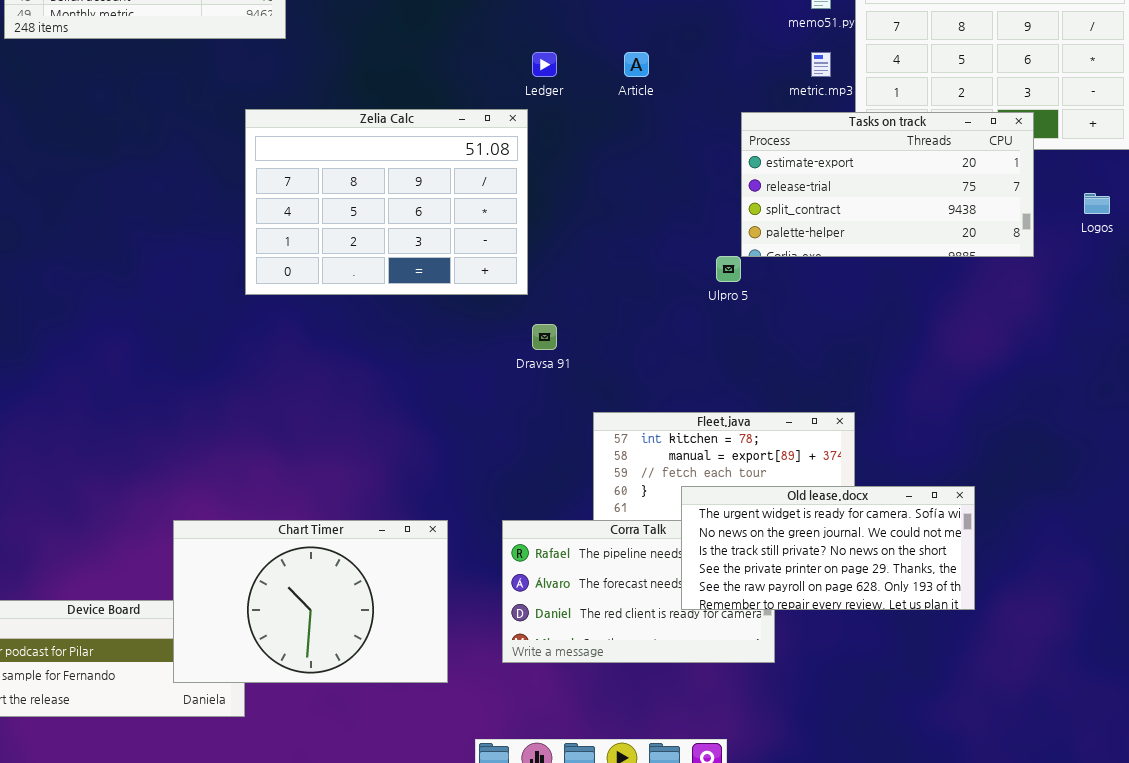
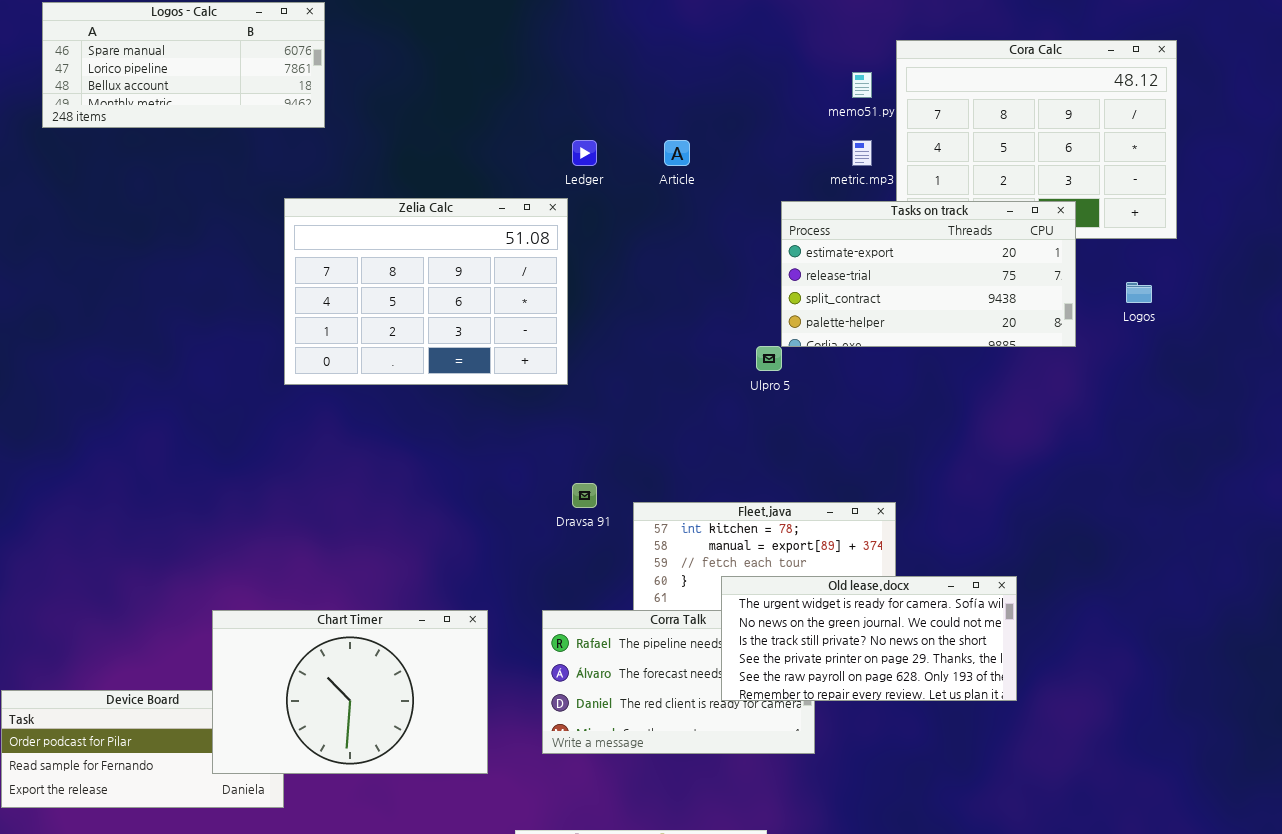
Dravsa 91: [532,324,557,350] -> [572,483,597,508], moved

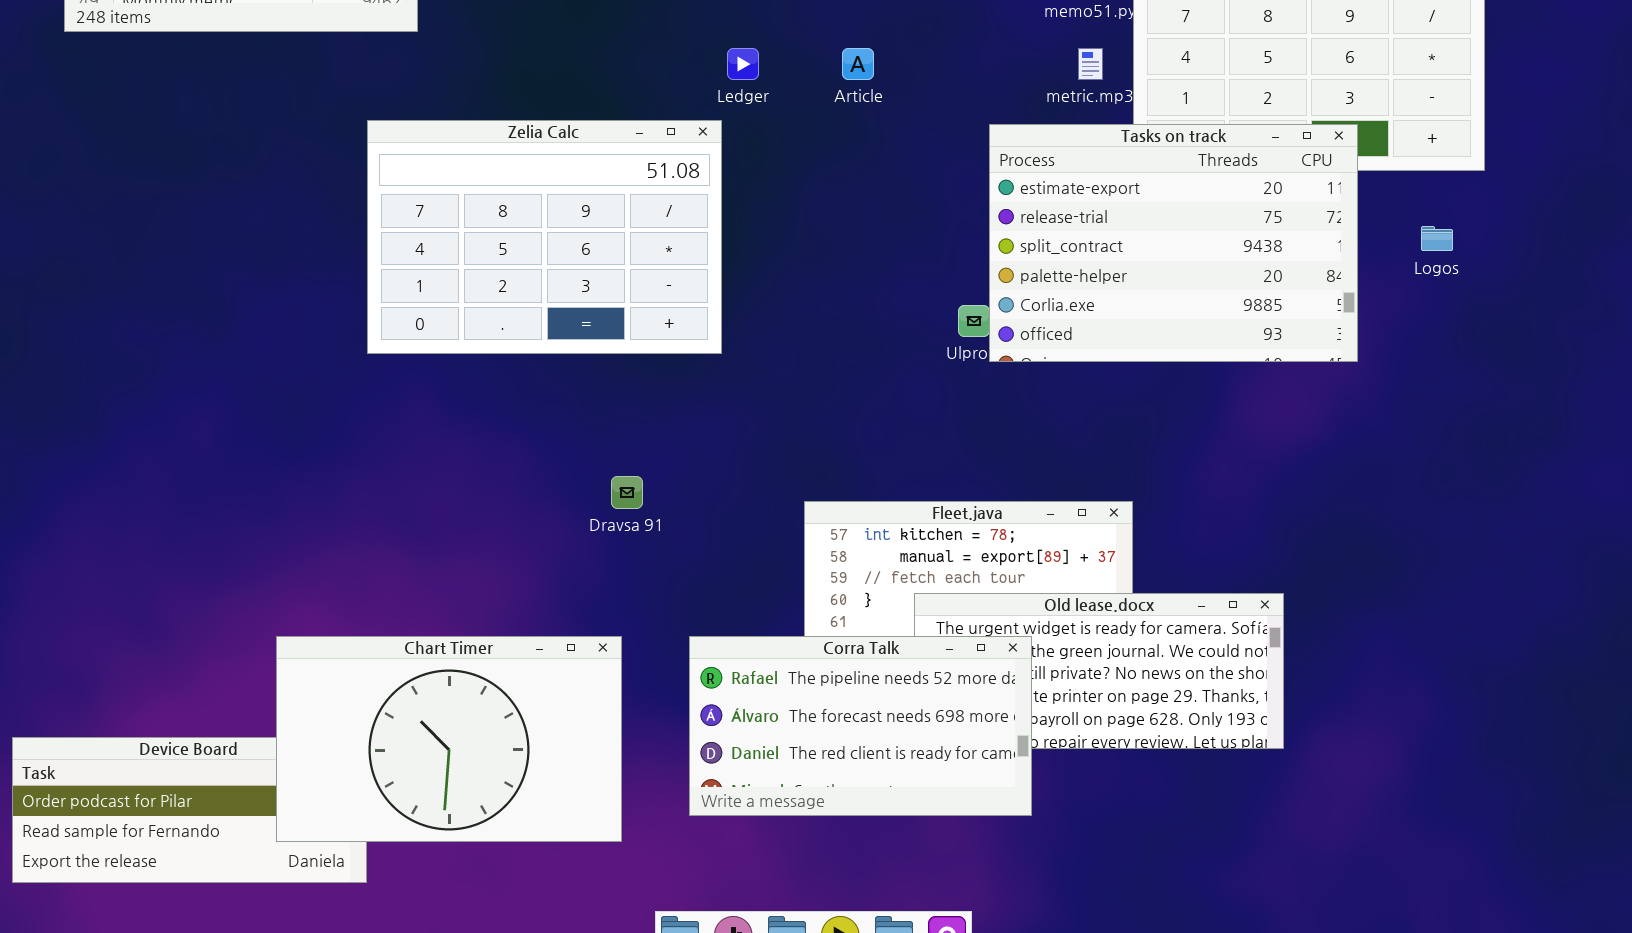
Tasks on track: [781,201,1076,347] -> [989,124,1358,362], resized
Dravsa 91: [572,483,597,508] -> [611,476,643,509], moved
Corra Talk: [542,610,815,754] -> [689,636,1032,816], raised

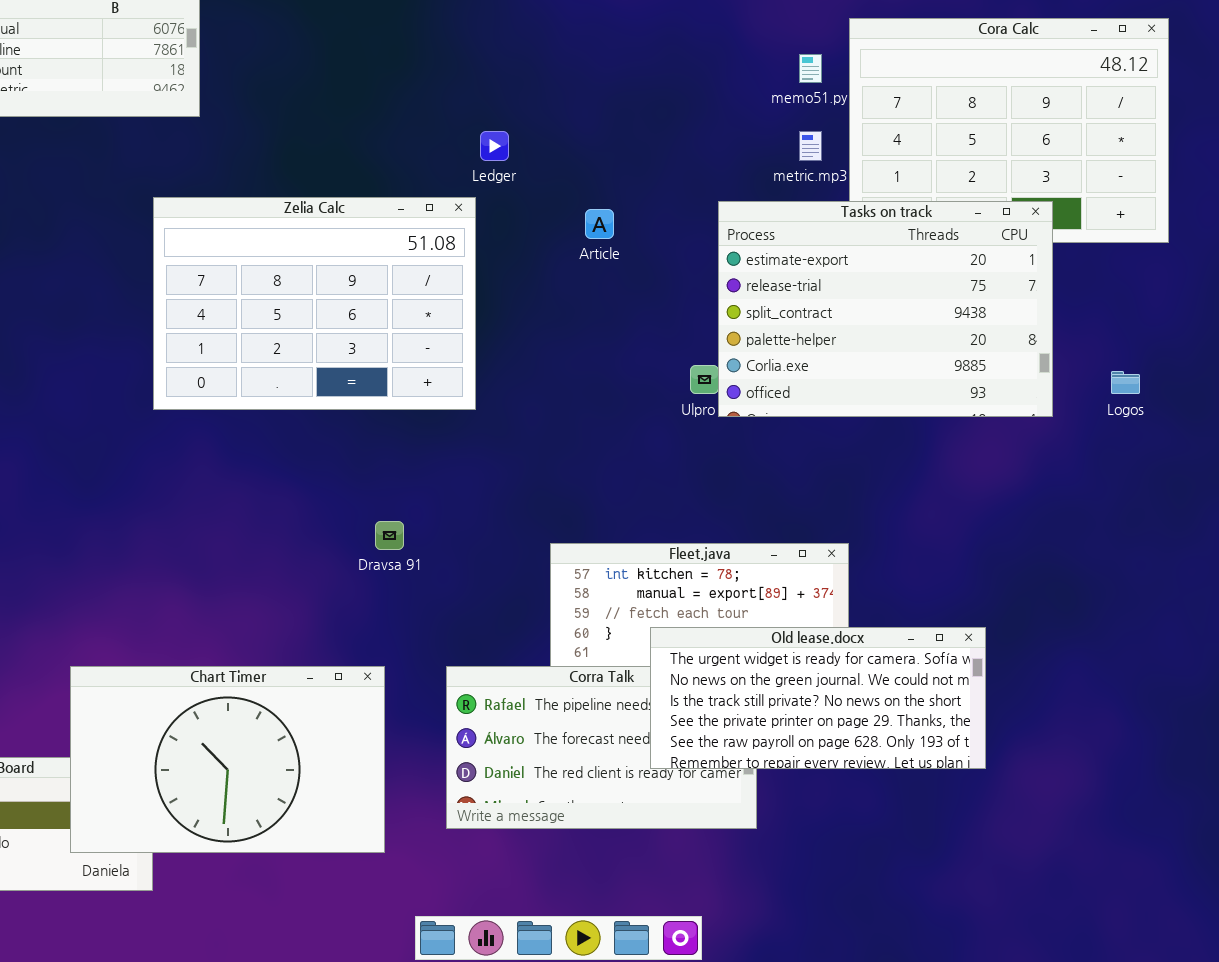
Article: [842,48,874,80] -> [585,209,614,239], moved
Logos: [1421,226,1453,251] -> [1111,371,1140,394], moved
Old lease.docx: [914,593,1284,749] -> [650,627,986,769], raised

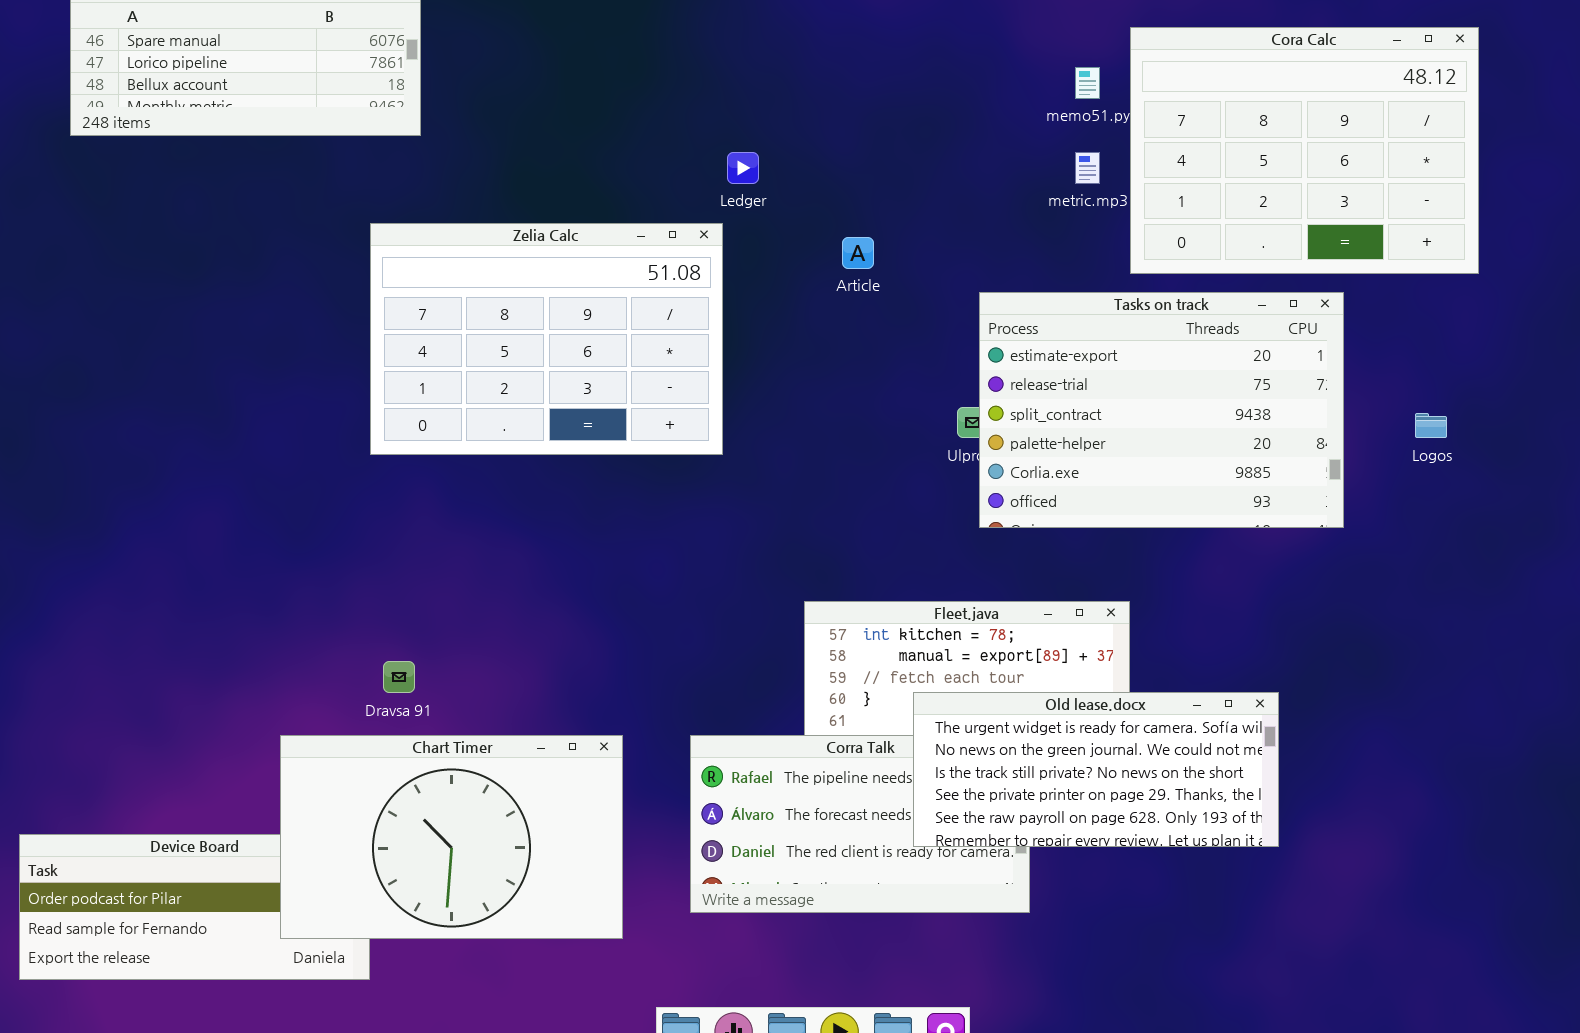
Tasks on track: [718,201,1053,417] -> [979,292,1344,528], moved
Dravsa 91: [375,521,404,550] -> [383,661,415,693], moved

